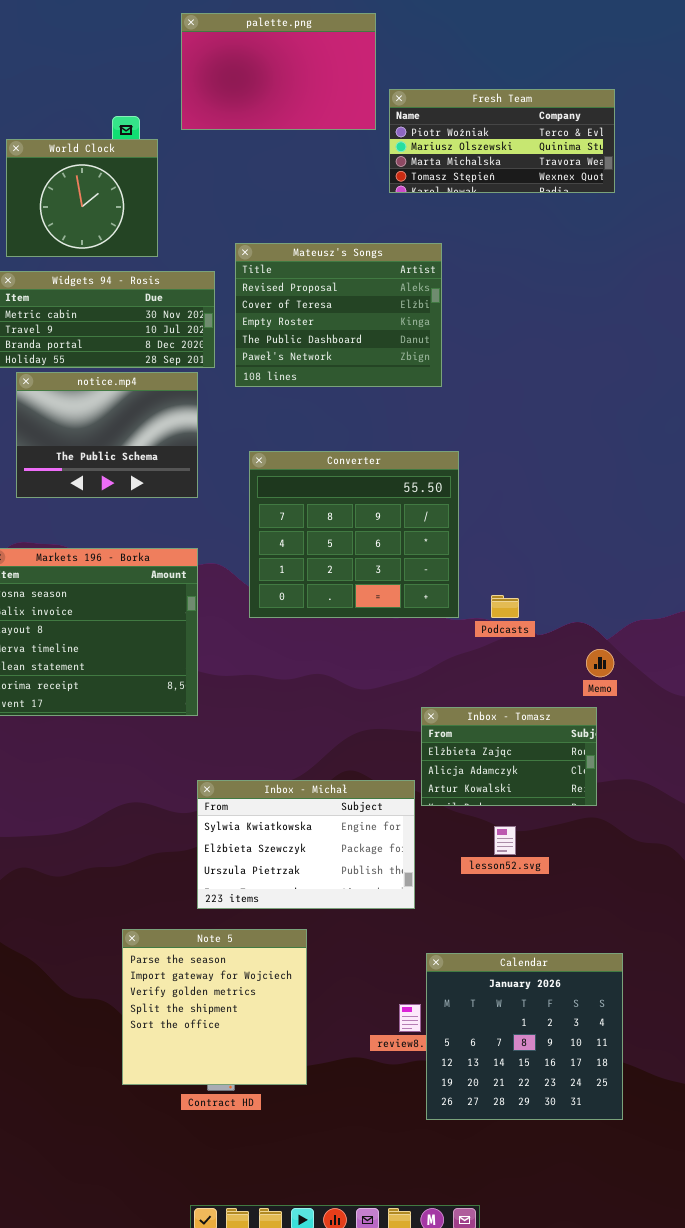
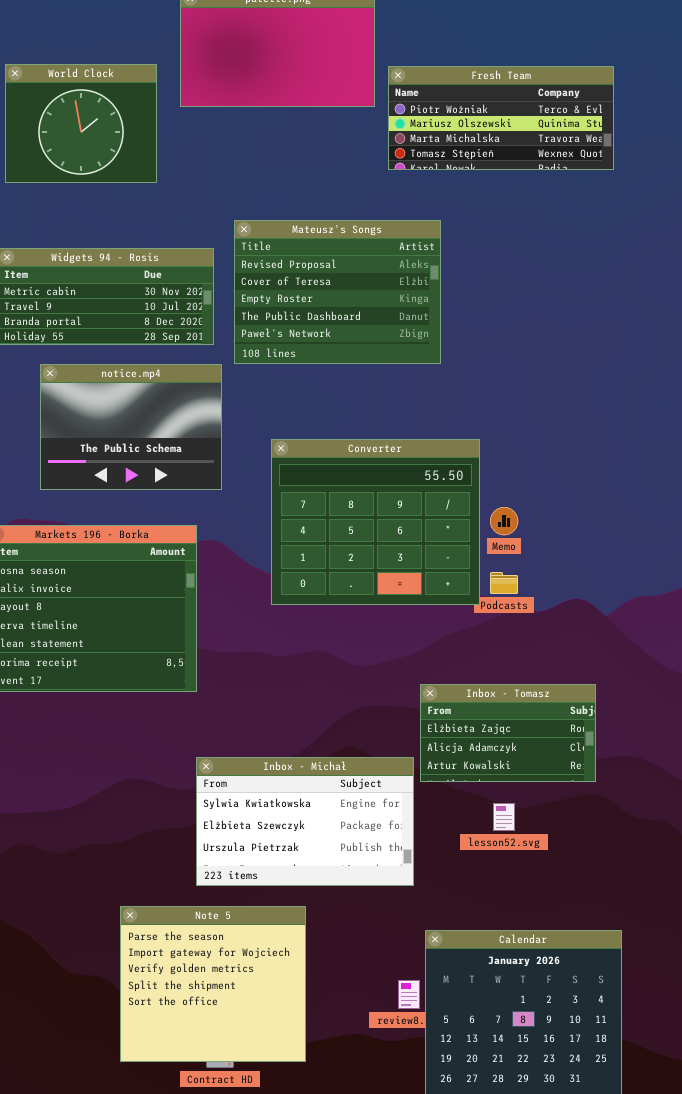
World Clock: [6,139,158,257] -> [5,64,157,183], moved
notice.mp4: [16,372,198,498] -> [40,364,222,490], moved
Converter: [249,451,459,618] -> [271,439,480,605], moved
Memo: [586,649,614,677] -> [490,507,518,535], moved

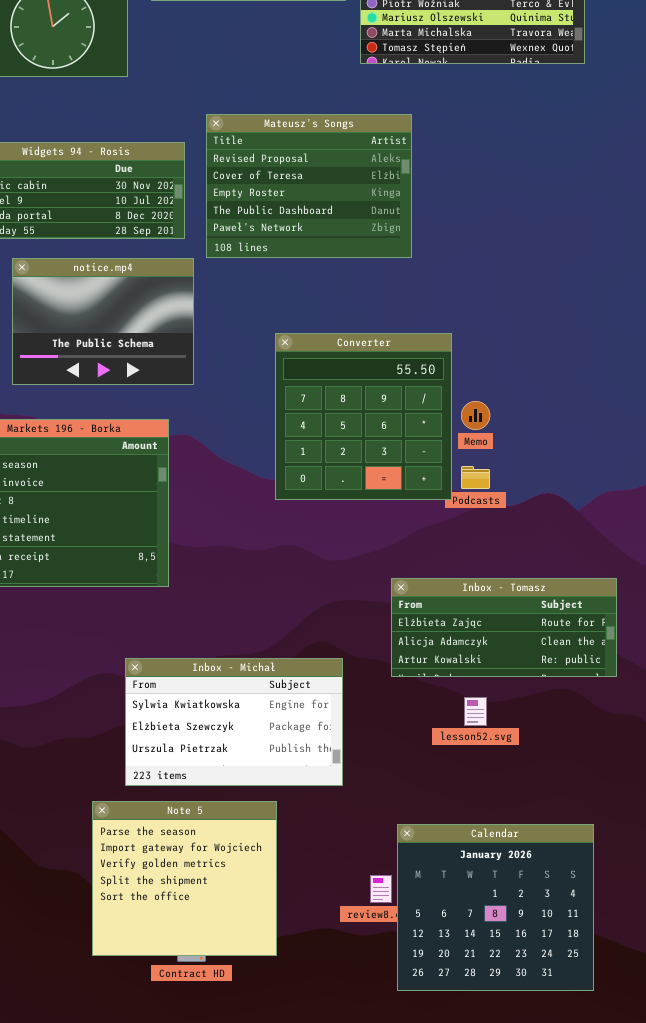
Converter: [271,439,480,605] -> [275,333,452,500], resized
Inbox - Tomasz: [420,684,596,782] -> [391,578,617,677], resized
Inbox - Michał: [196,757,414,886] -> [125,658,343,786], moved

